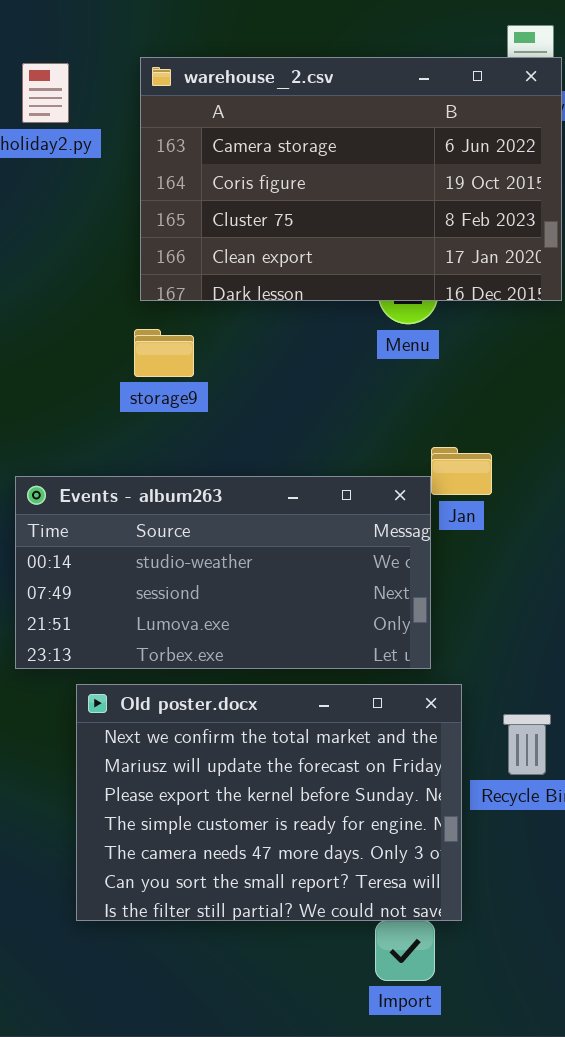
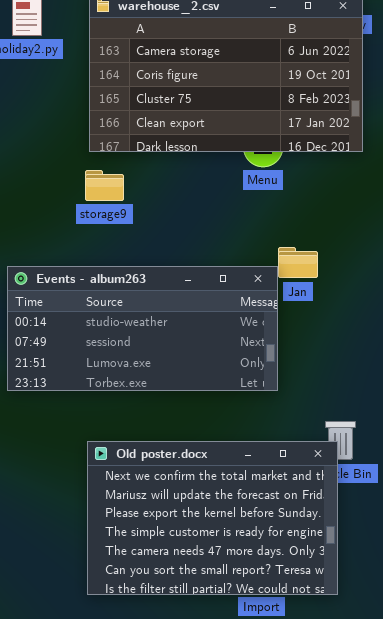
Old poster.docx: [76,684,462,921] -> [87,441,338,595], moved

